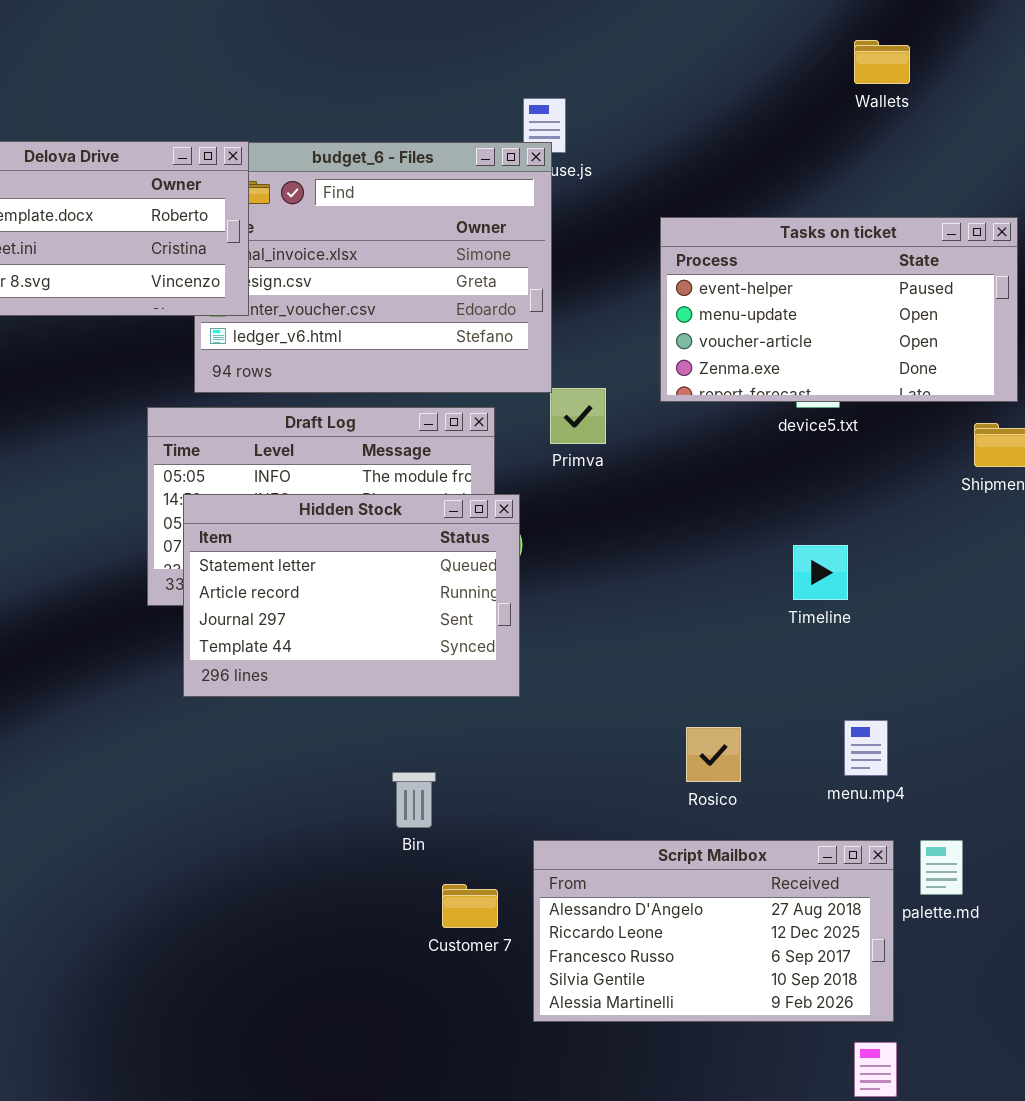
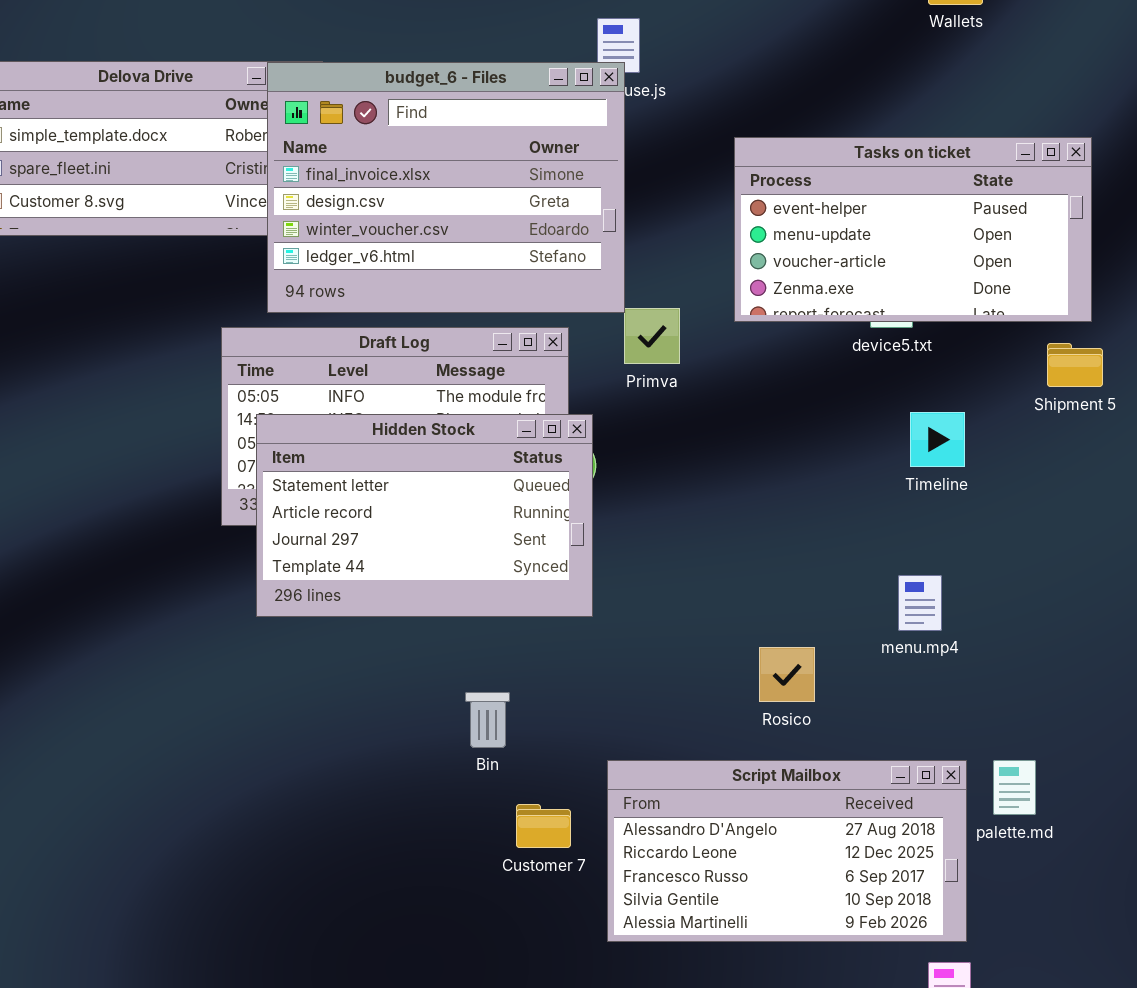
budget_6 - Files: [194,142,552,393] -> [267,62,625,313], raised
Timeline: [793,545,848,600] -> [910,412,965,467], moved
menu.mp4: [844,720,888,776] -> [898,575,942,631], moved

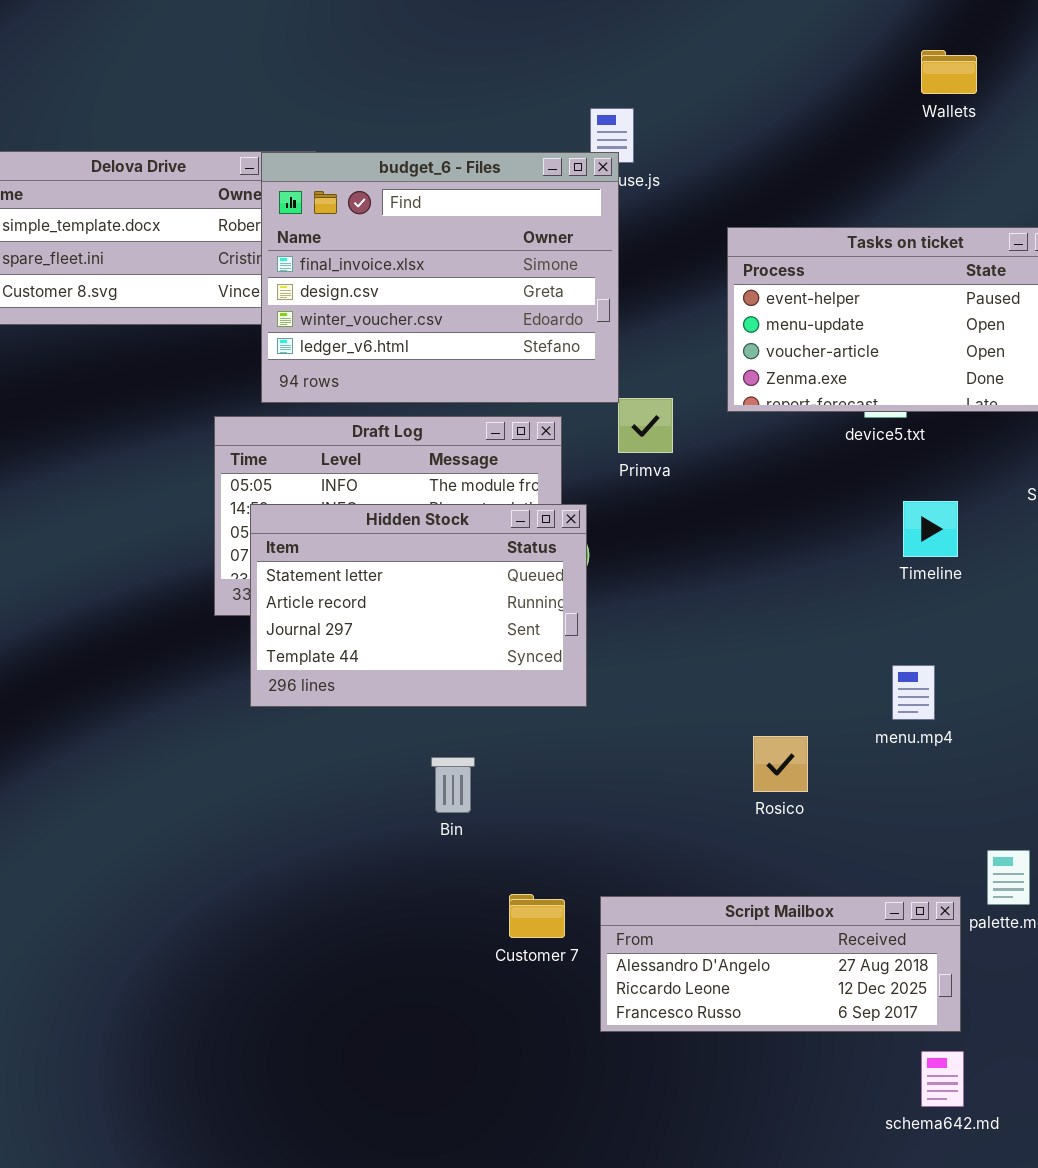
Bin: [465,692,510,748] -> [431,757,475,813], moved
Script Mailbox: [607,760,967,942] -> [600,896,961,1032], resized

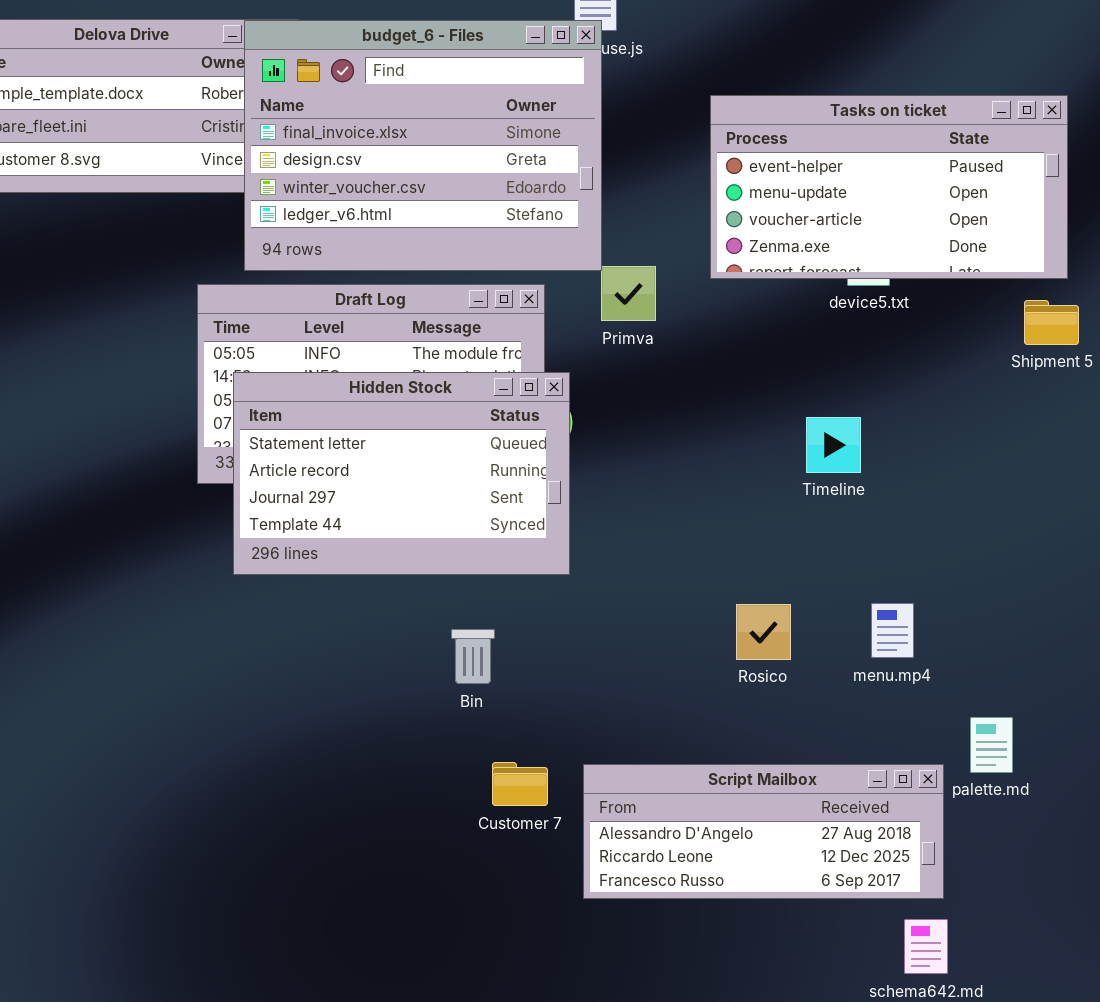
Timeline: [903,501,958,557] -> [806,417,861,473], moved
menu.mp4: [892,665,935,720] -> [871,603,914,658], moved
Bin: [431,757,475,813] -> [451,629,495,684], moved

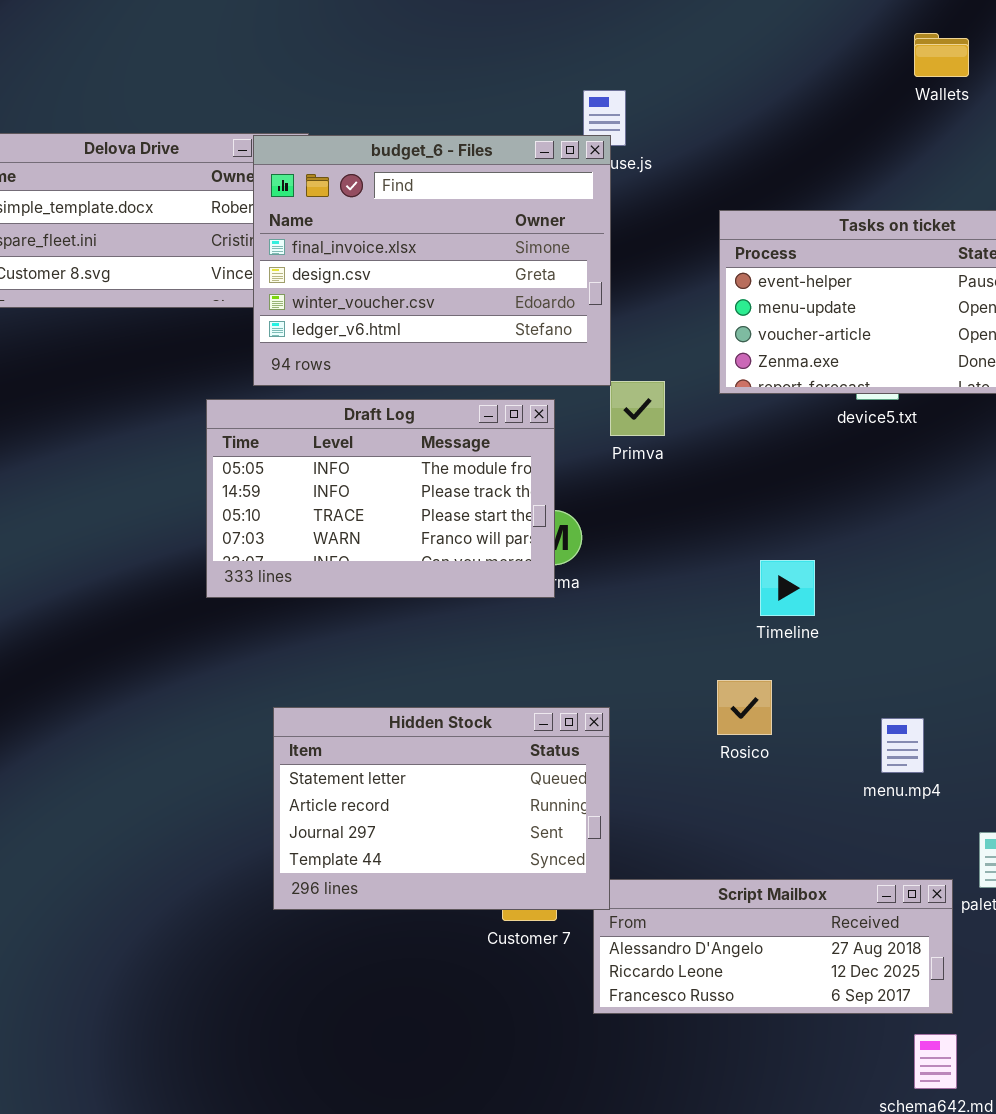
Hidden Stock: [233,372,570,575] -> [273,707,610,910], moved
Timeline: [806,417,861,473] -> [760,560,815,616], moved
Rosico: [736,604,791,660] -> [717,680,772,735], moved

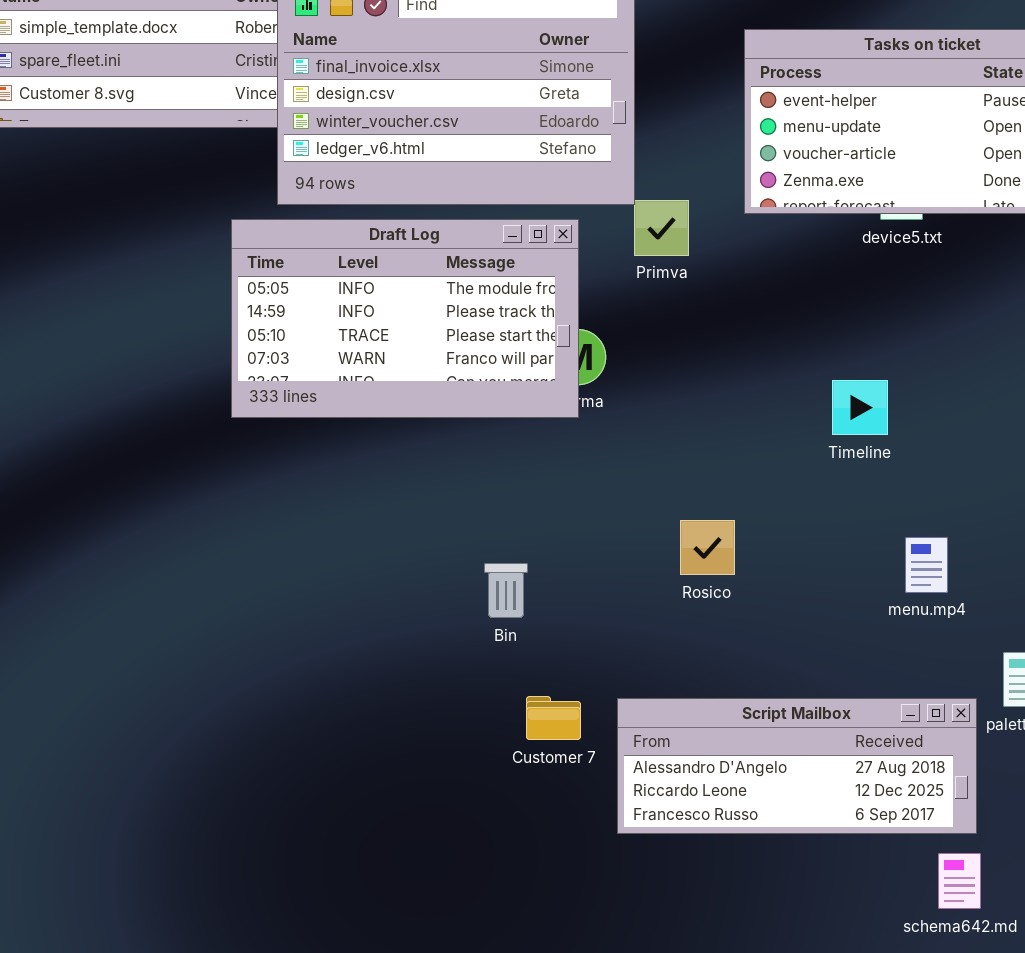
Timeline: [760,560,815,616] -> [832,380,888,435], moved
Rosico: [717,680,772,735] -> [680,520,735,575], moved
Hidden Stock: [273,707,610,910] -> none, closed

